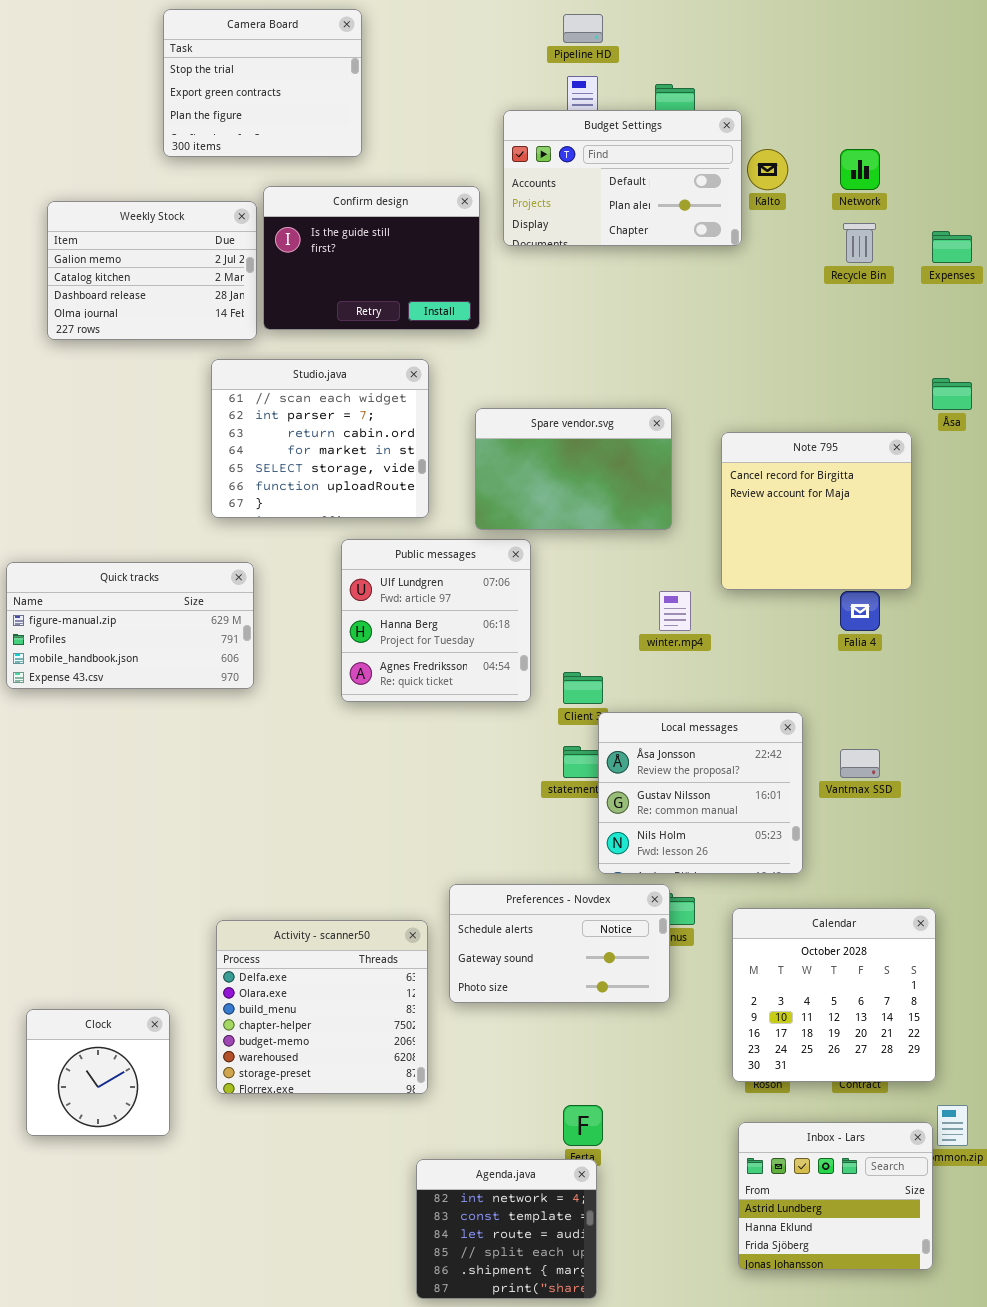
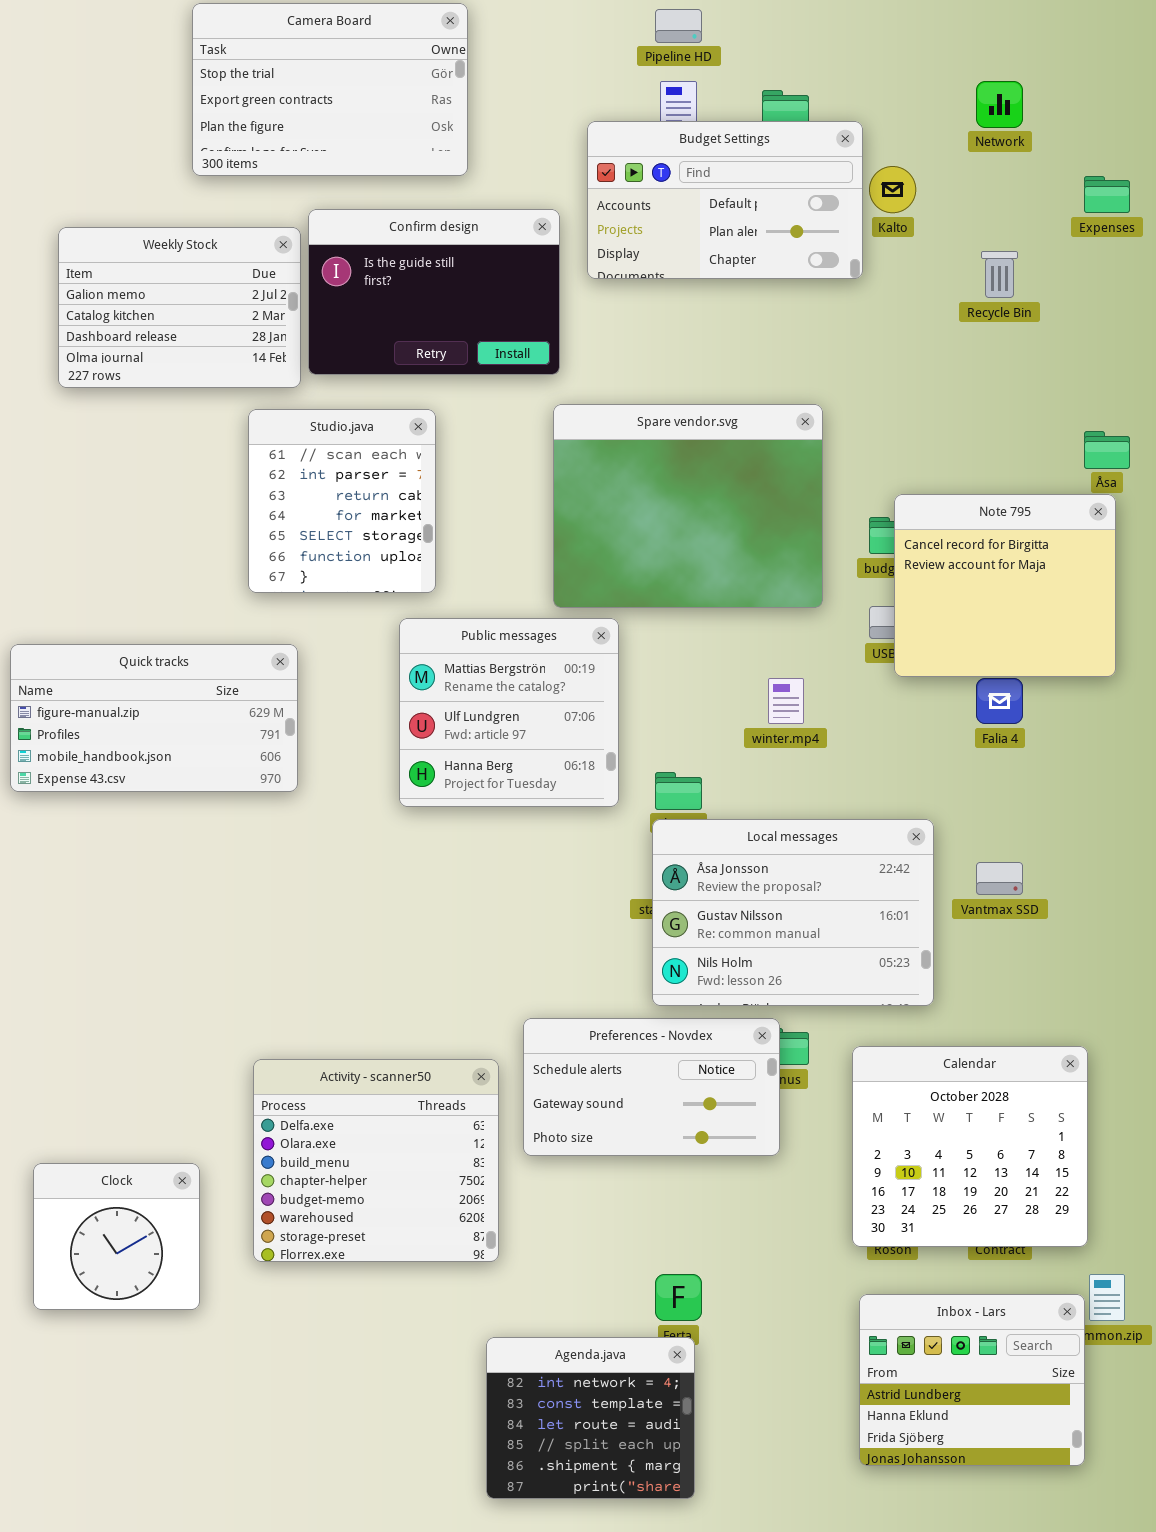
Camera Board: [163,9,362,157] -> [192,3,468,176], resized
Network: [840,149,880,190] -> [976,81,1023,128], moved
Expenses: [932,231,972,263] -> [1084,176,1130,213], moved
Studio.java: [211,359,429,518] -> [248,409,436,593], resized
Spare vendor.svg: [475,408,672,530] -> [553,404,823,608], resized
Note 795: [721,432,912,590] -> [894,494,1116,677], moved
Public messages: [341,539,531,702] -> [399,618,619,807], scrolled up 1 row
Local messages: [598,712,803,874] -> [652,819,934,1006], resized

